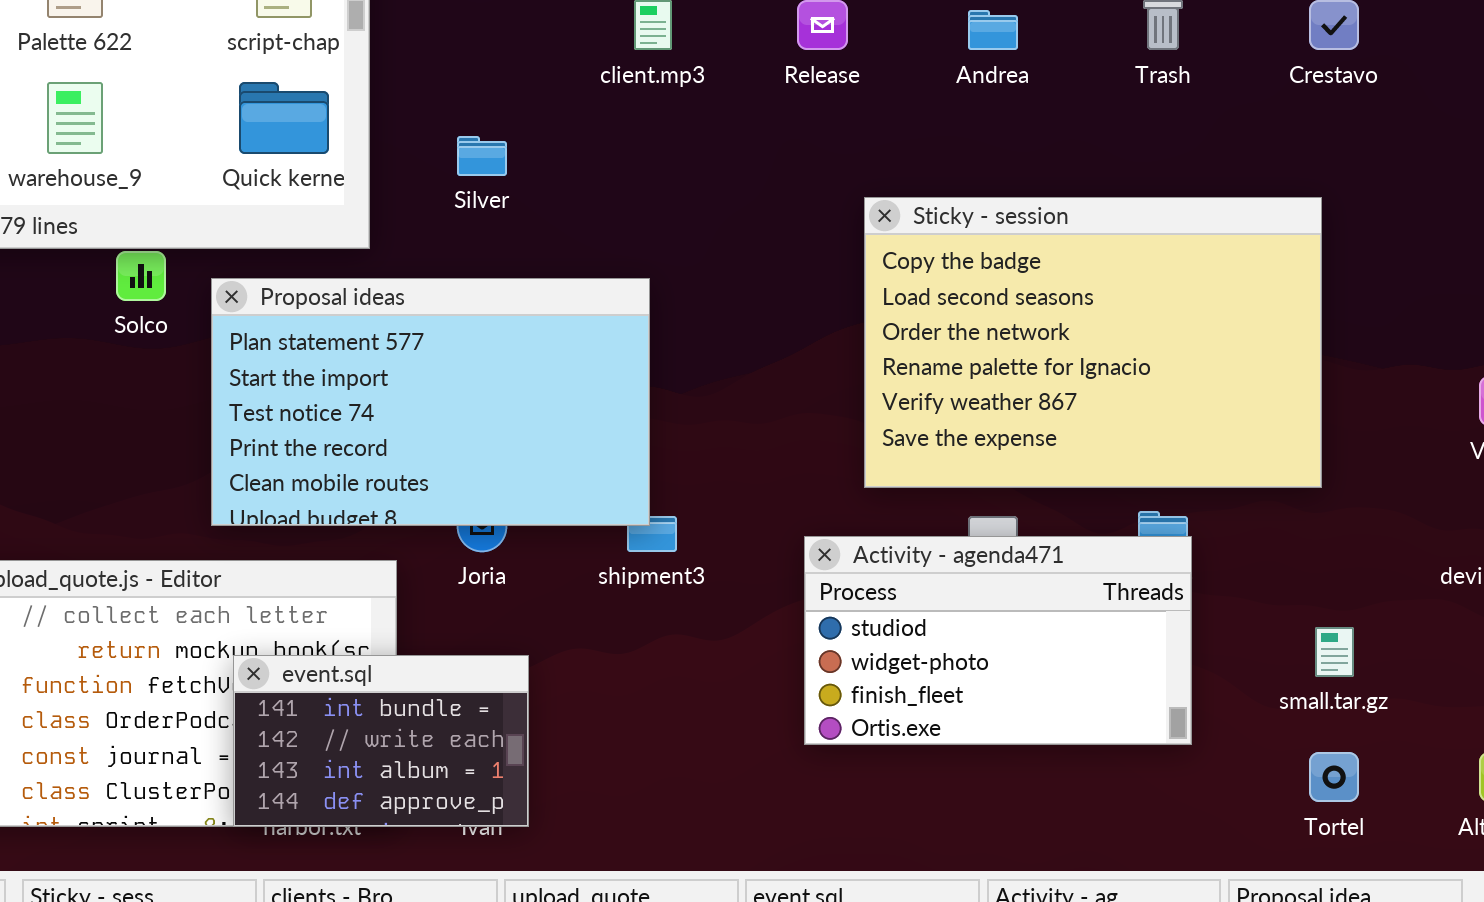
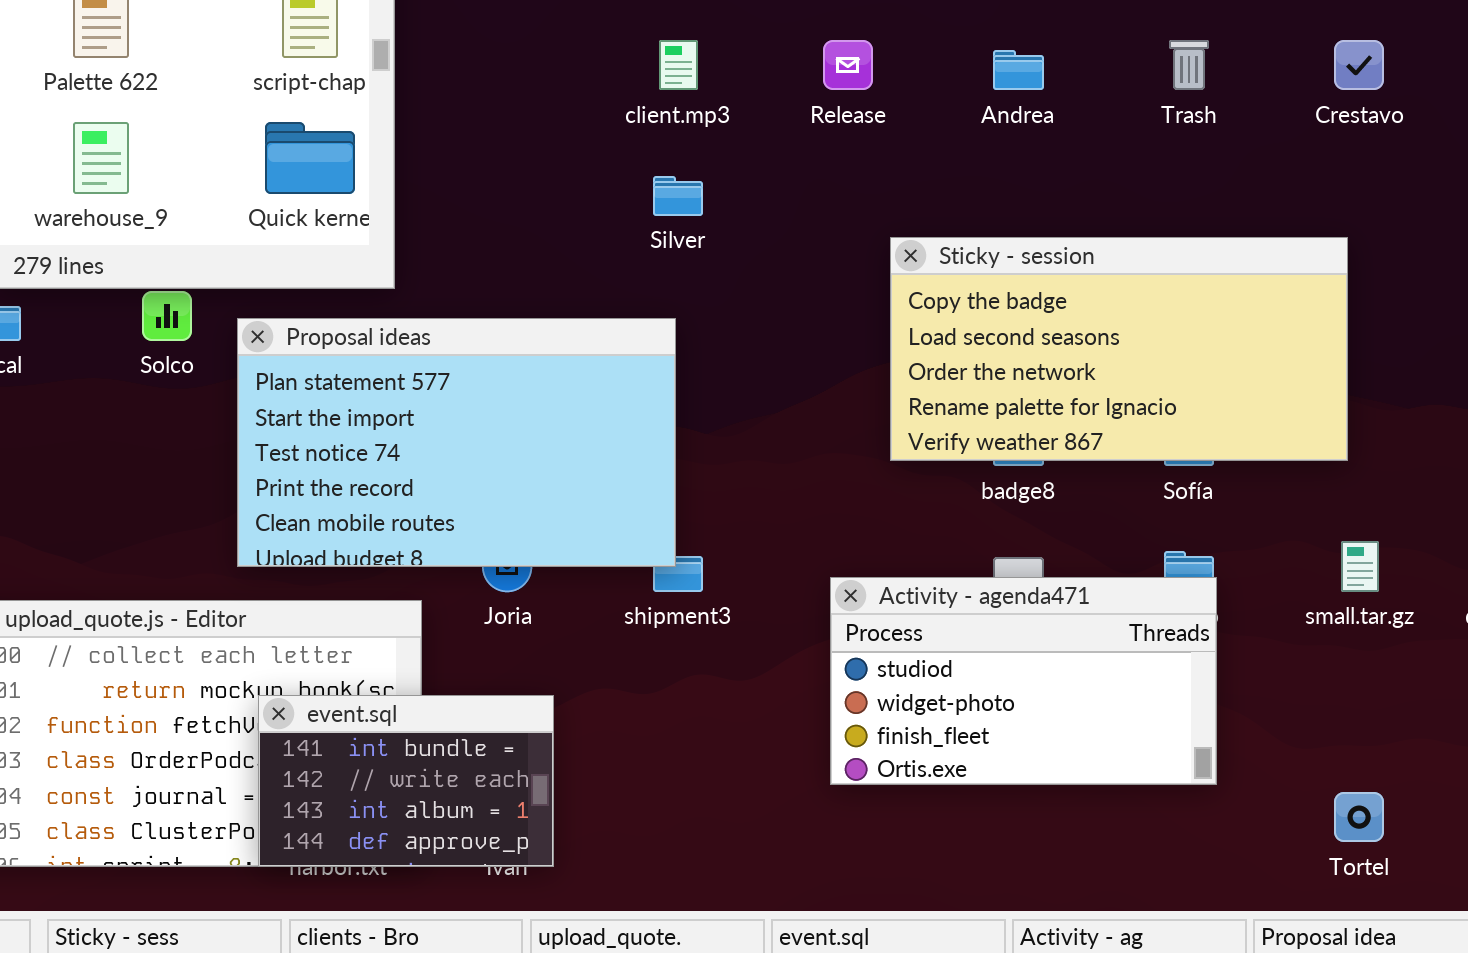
Silver: [457,136,507,176] -> [653,176,703,216], moved
Sticky - session: [864,197,1322,488] -> [890,237,1348,461], resized
small.tar.gz: [1315,627,1354,677] -> [1341,541,1379,592], moved

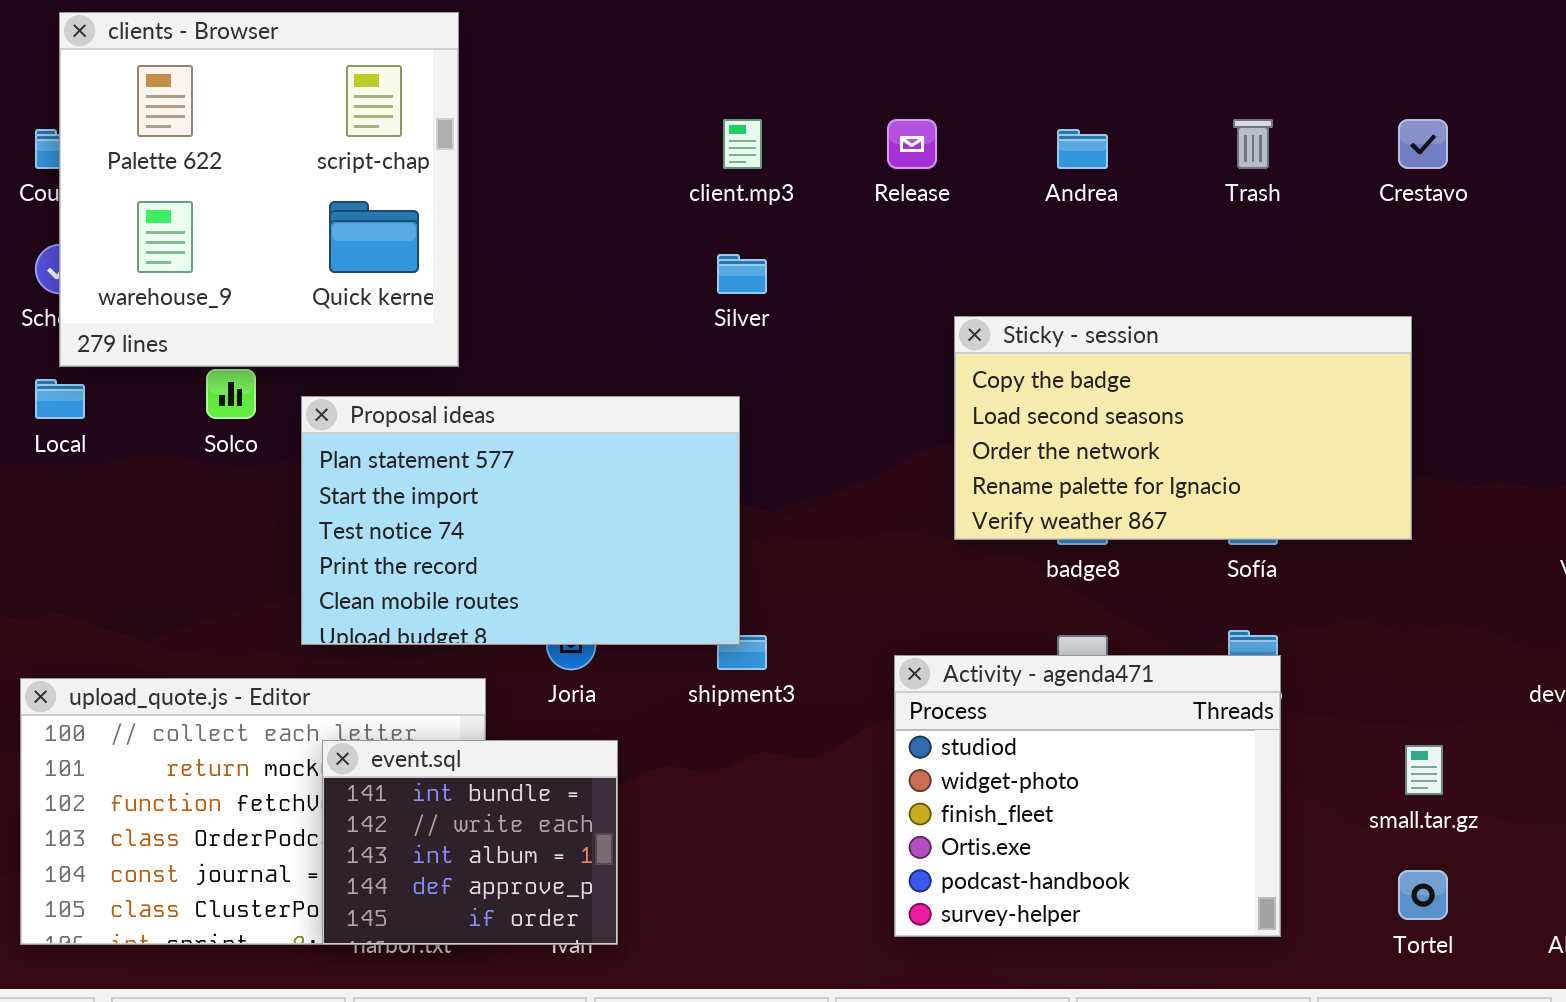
small.tar.gz: [1341,541,1379,592] -> [1405,745,1443,795], moved
Activity - agenda471: [830,577,1217,785] -> [894,655,1281,937], resized
event.sql: [258,695,554,867] -> [322,740,618,945], resized

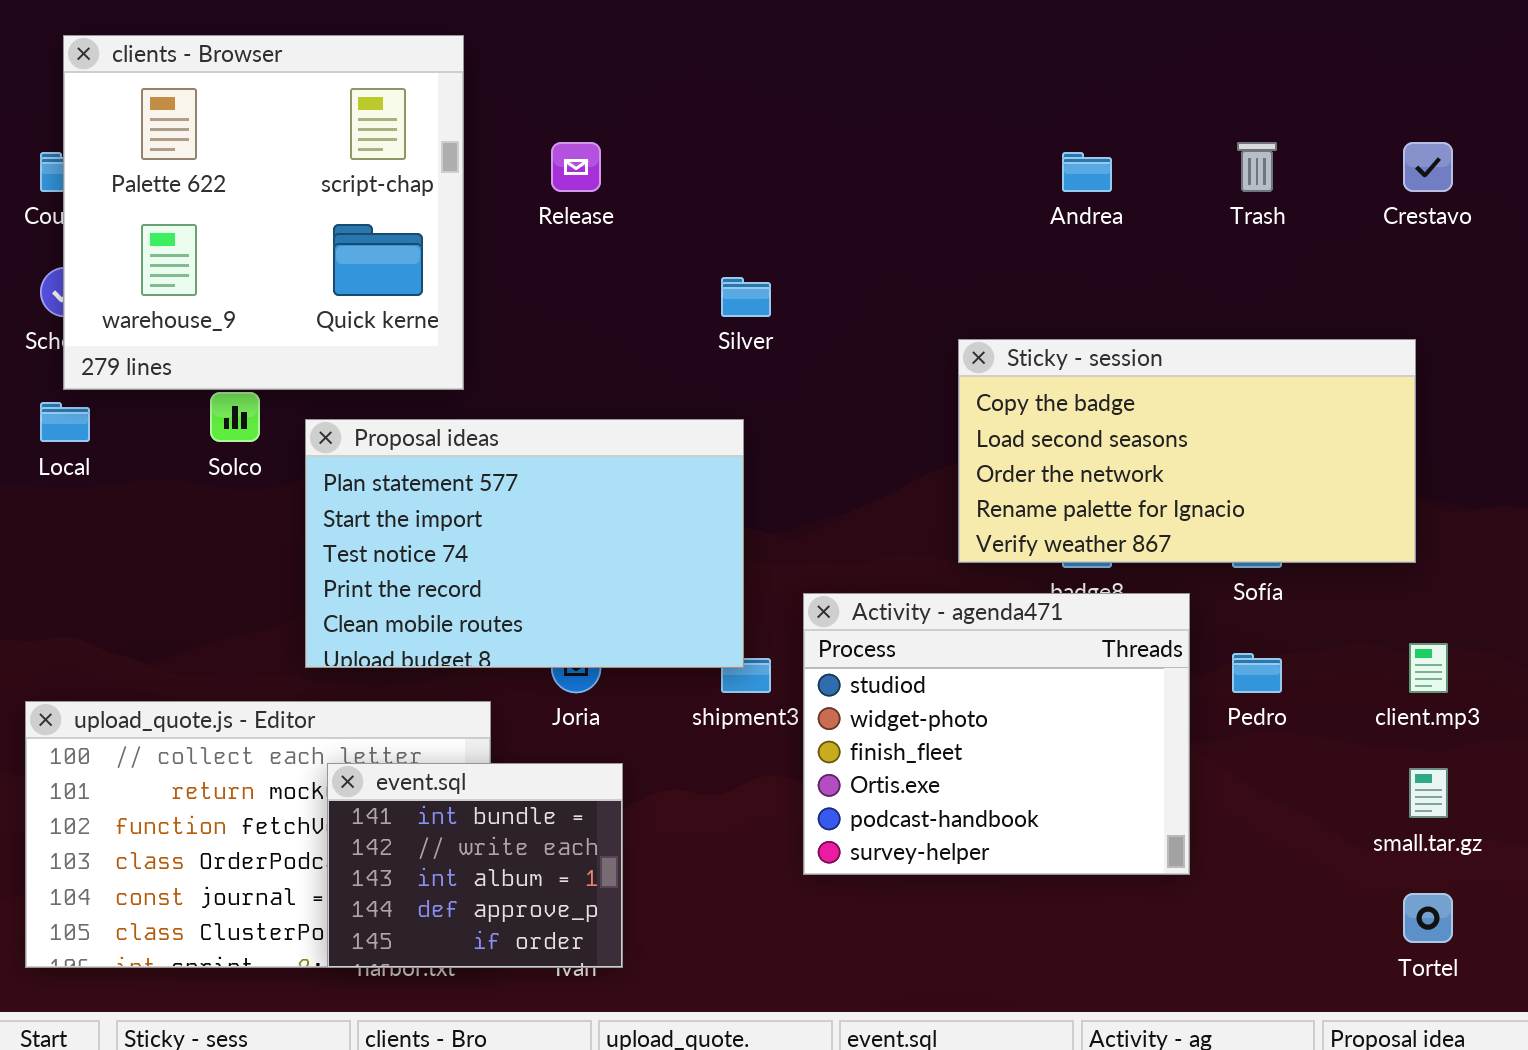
client.mp3: [723,119,762,169] -> [1409,643,1448,693], moved
Release: [887,119,937,169] -> [551,142,601,192], moved
Activity - agenda471: [894,655,1281,937] -> [803,593,1190,875], moved

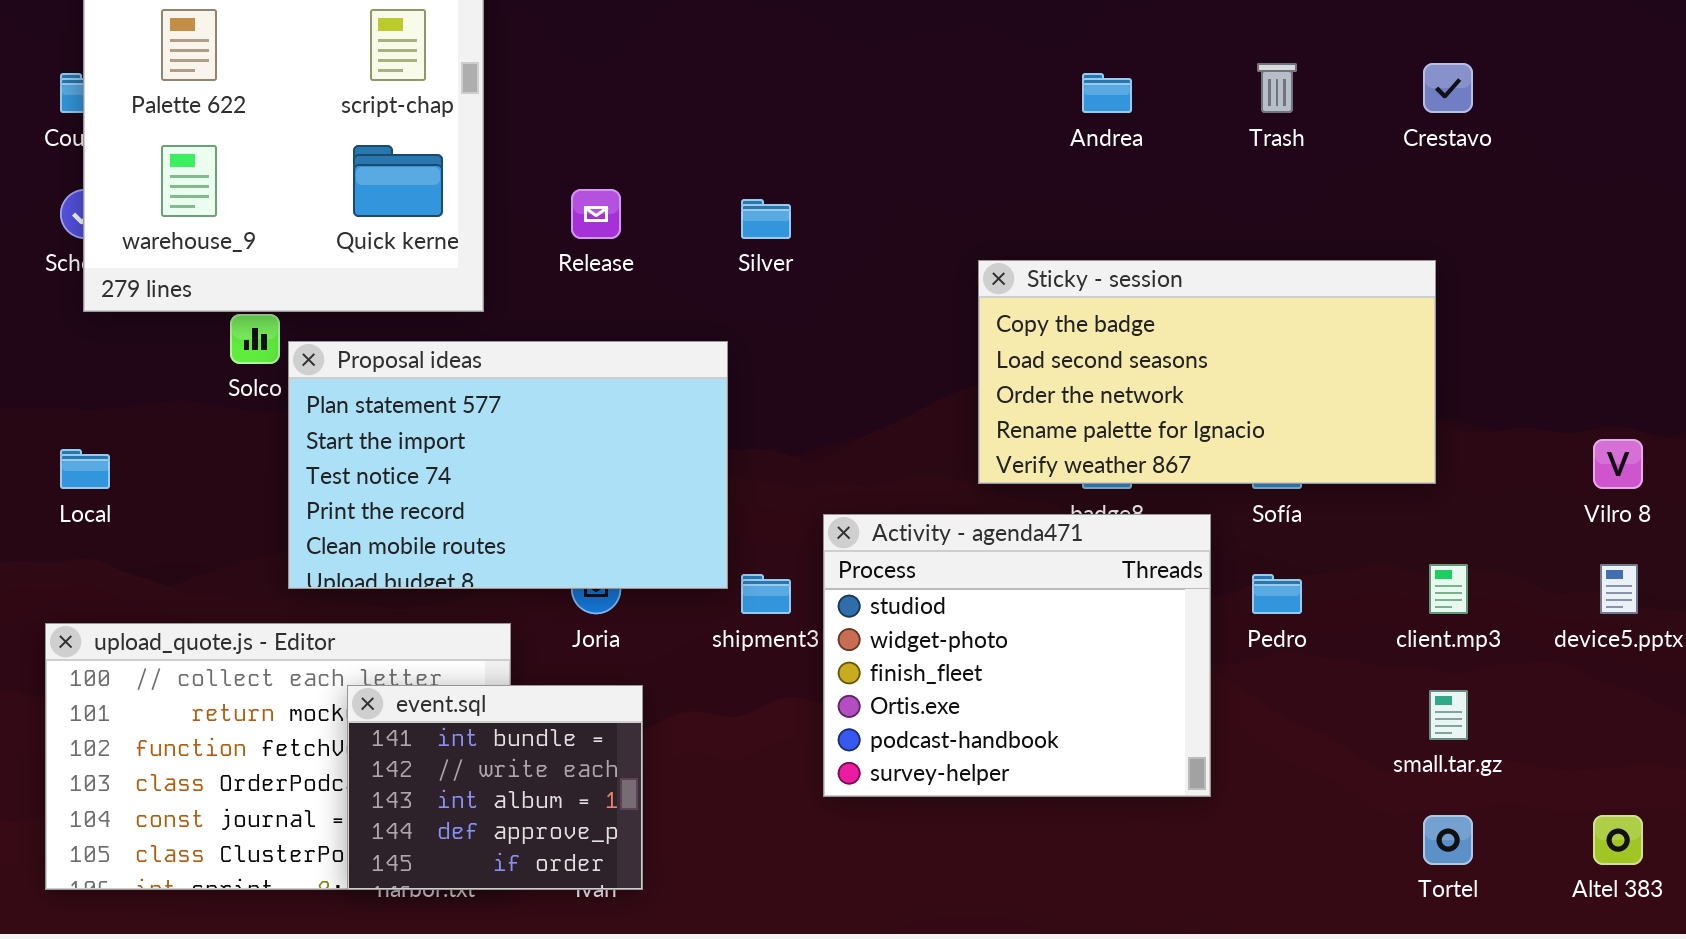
Release: [551,142,601,192] -> [571,189,621,239], moved
Local: [40,402,90,442] -> [60,449,110,489], moved
Proposal ideas: [305,419,744,668] -> [288,341,728,589], moved

